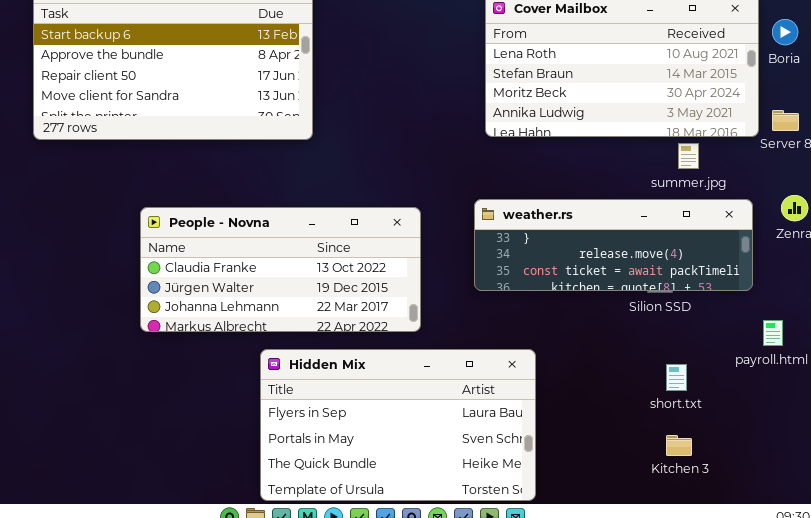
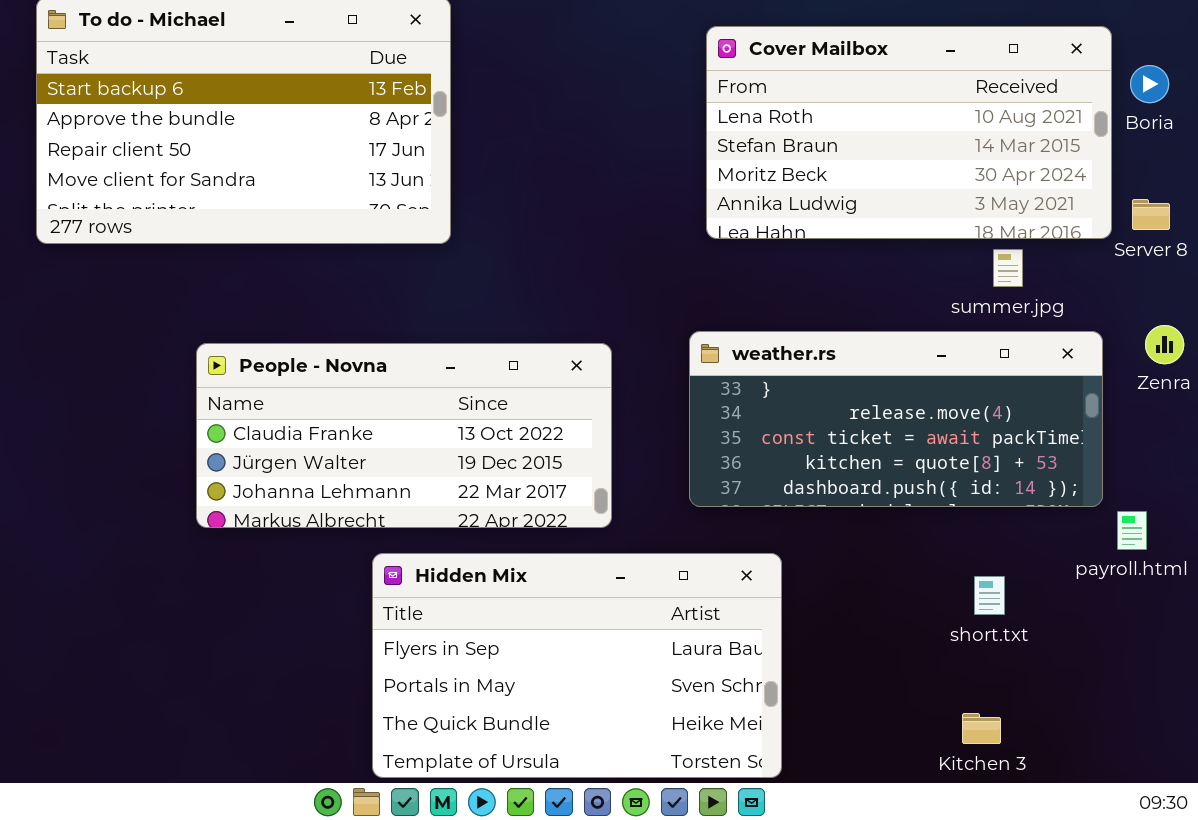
weather.rs: [474,199,753,291] -> [689,331,1103,507], resized
Kitchen 3: [666,435,692,456] -> [962,713,1001,744], moved

